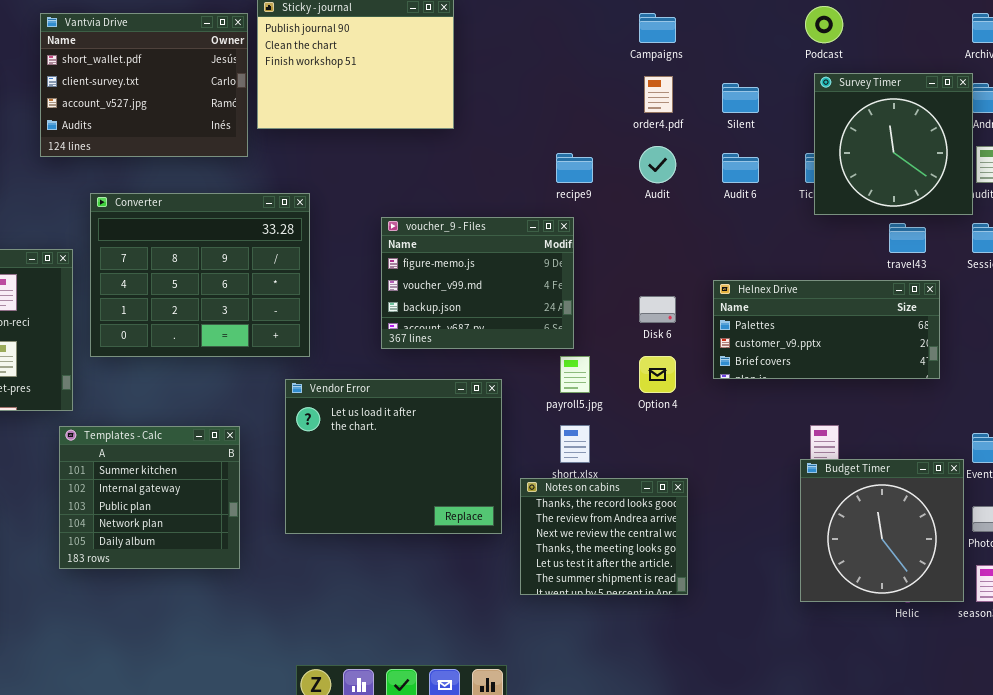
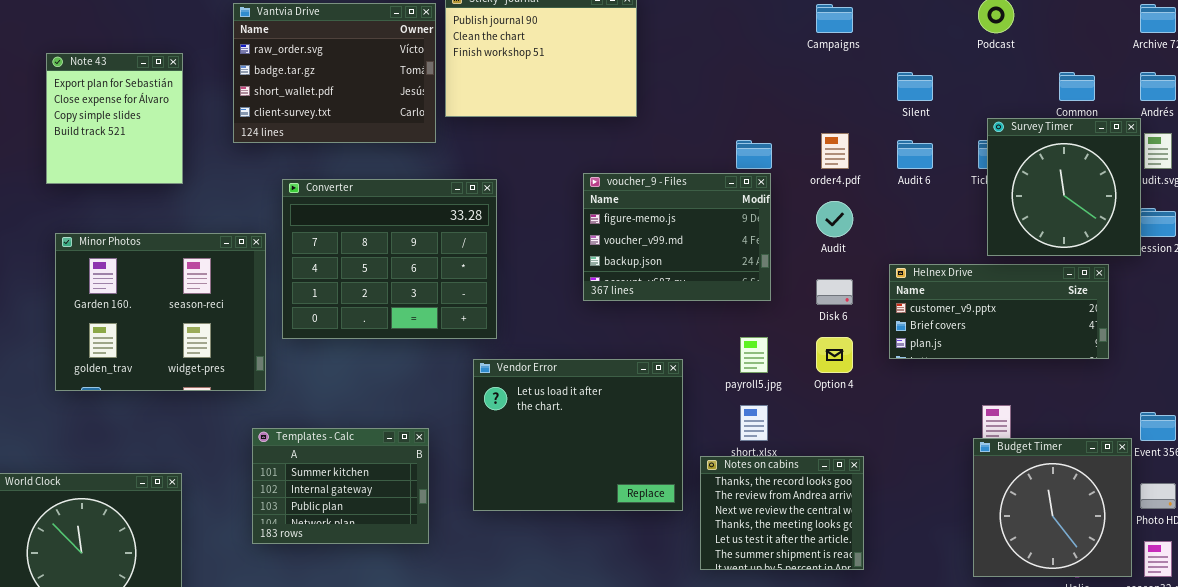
Vantvia Drive: [40,13,248,157] -> [233,3,436,143], scrolled up 2 rows
Survey Timer: [814,73,973,215] -> [987,118,1141,256], moved
order4.pdf: [644,76,673,113] -> [821,133,849,169], moved
Audit: [639,146,676,183] -> [816,201,853,237], moved
voucher_9 - Files: [381,217,574,349] -> [583,173,771,301], moved
Helnex Drive: [713,280,940,379] -> [889,264,1109,359], scrolled down 1 row
Templates - Calc: [59,426,240,569] -> [252,428,429,544], resized

